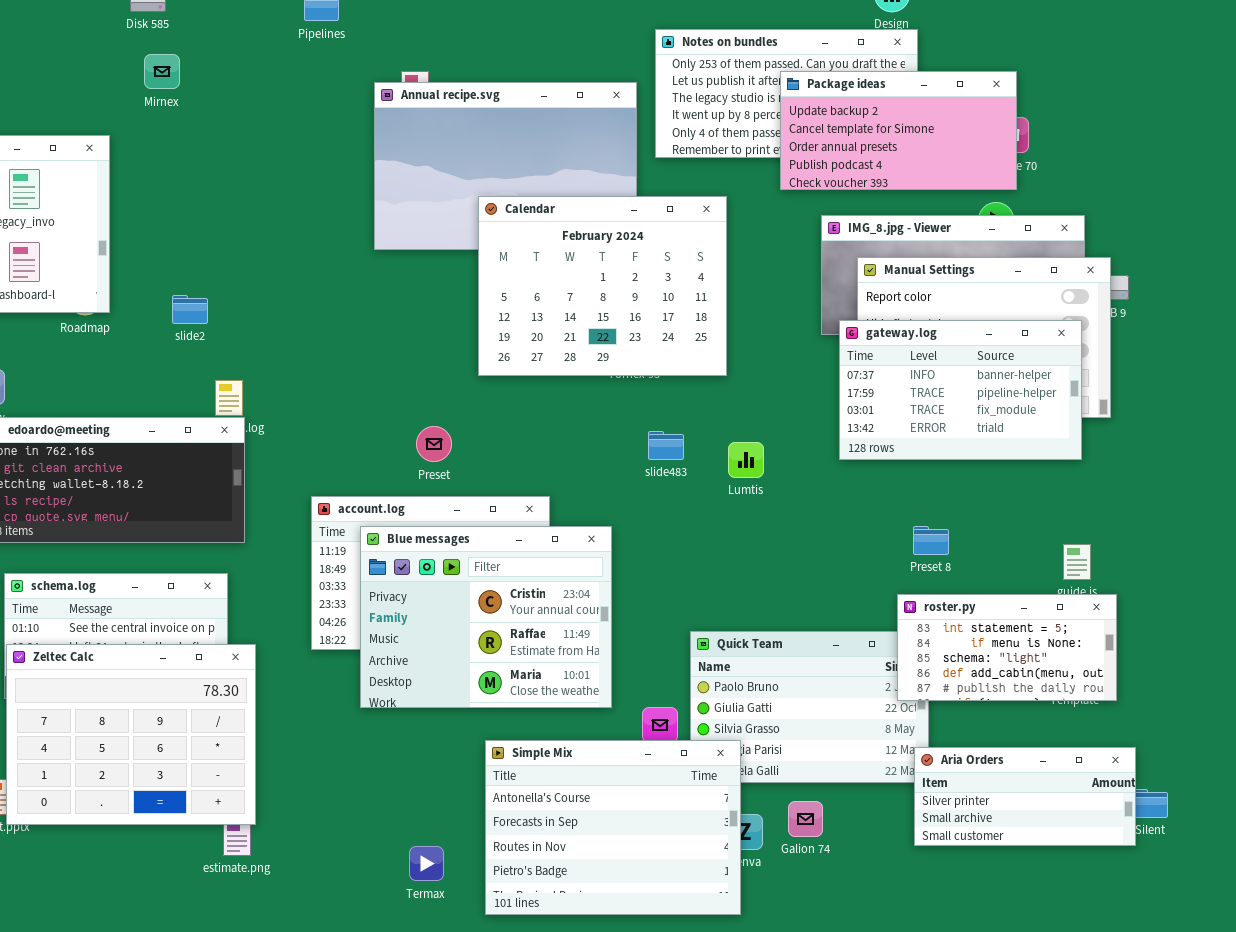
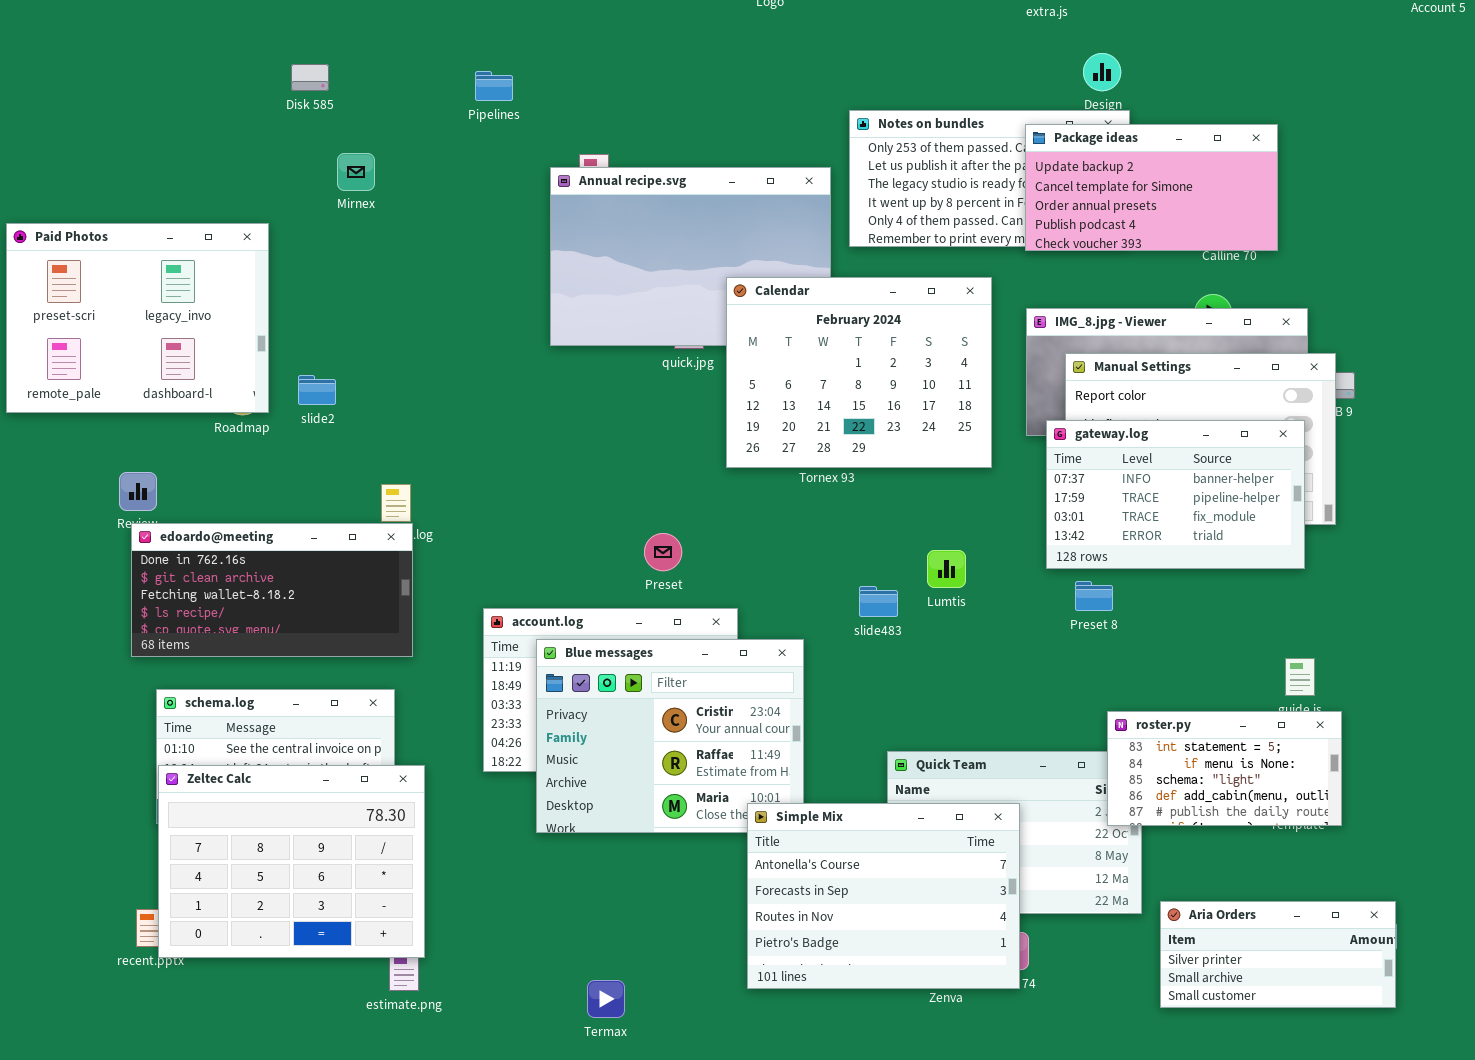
Mirnex: [144,54,180,89] -> [337,153,375,191], moved
Package ideas: [780,71,1017,190] -> [1025,124,1278,251], moved
Calendar: [478,196,727,376] -> [726,277,992,468], moved
slide2: [172,295,208,324] -> [298,375,336,405], moved
Preset: [416,426,452,462] -> [644,533,682,571], moved
slide483: [648,431,684,460] -> [859,586,898,617], moved
Preset 8: [913,526,949,555] -> [1075,581,1113,611], moved
Simple Mix: [485,740,741,915] -> [747,803,1020,989], moved
Aria Orders: [914,747,1136,846] -> [1160,901,1396,1008], moved

